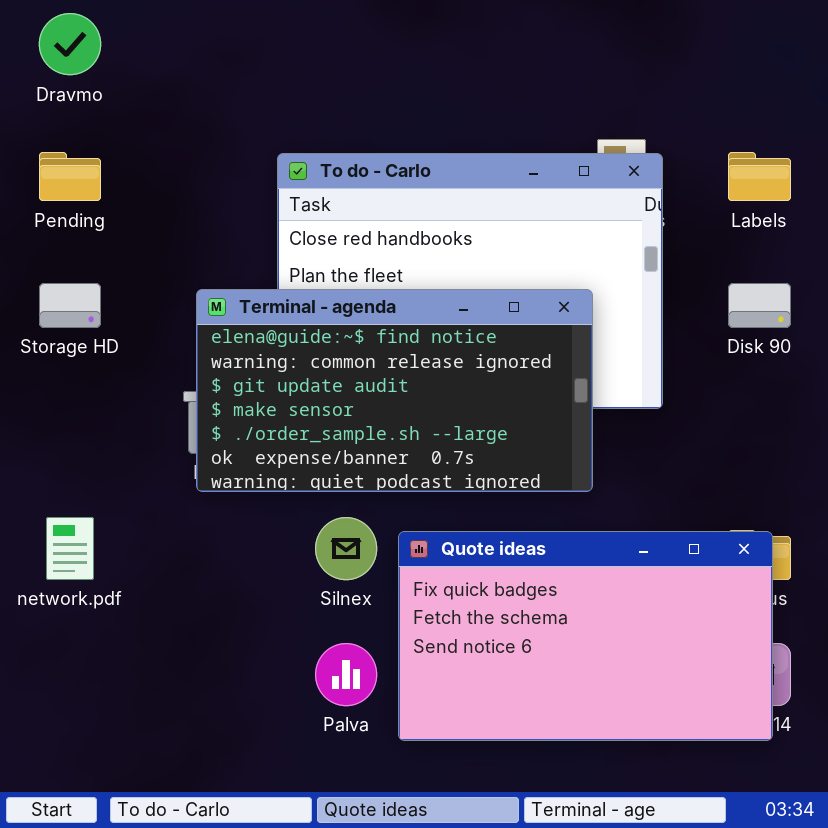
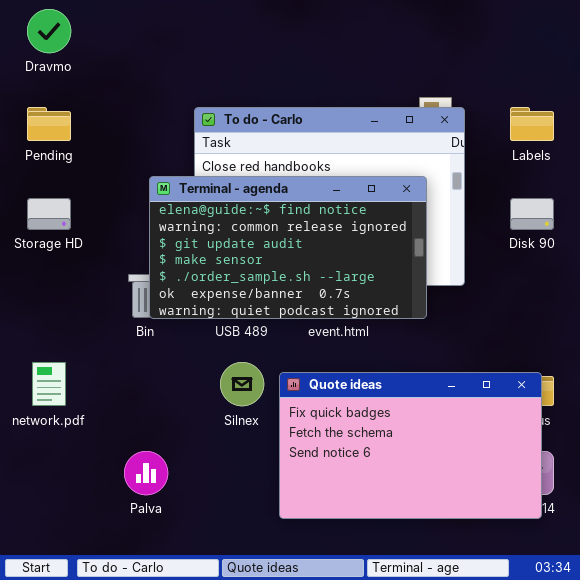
Terminal - agenda: [196,289,593,492] -> [149,176,427,319], moved
Palva: [315,643,377,706] -> [124,451,168,495], moved

